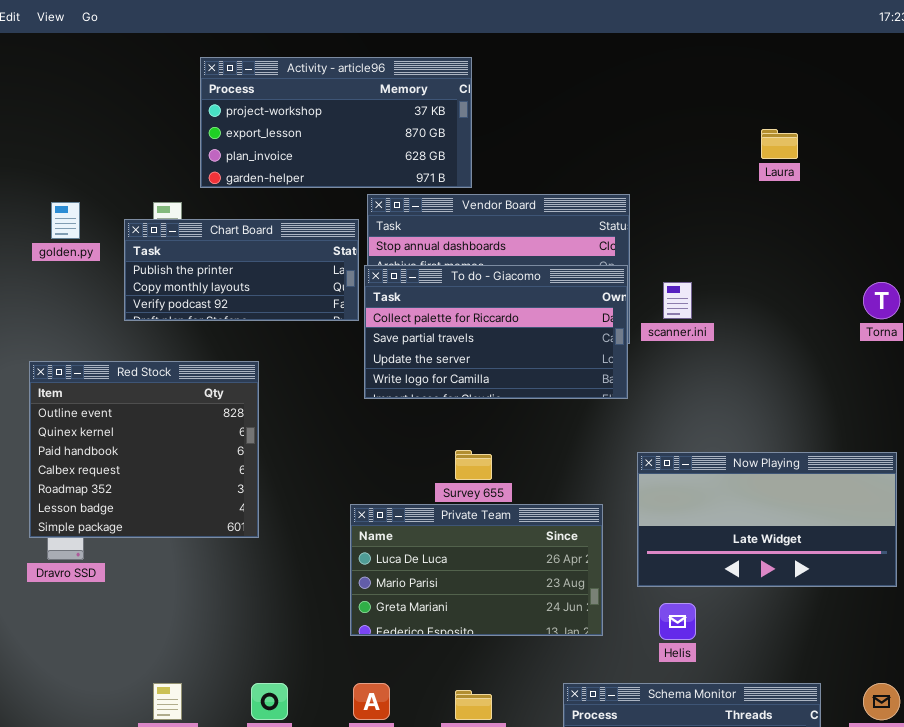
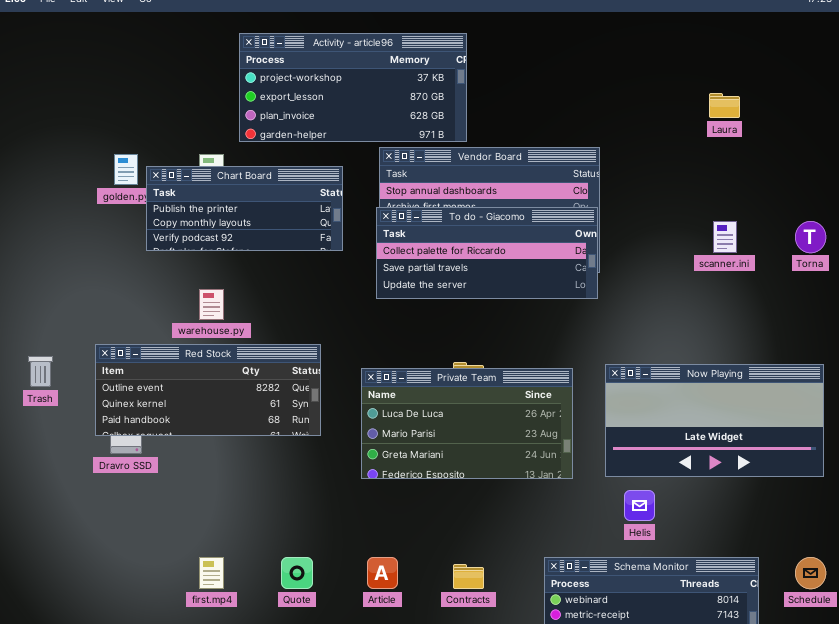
Chart Board: [124,219,359,321] -> [146,166,343,251], moved
To do - Giacomo: [364,265,628,399] -> [376,207,598,299], resized
scanner.ini: [663,282,692,319] -> [713,221,737,253], moved
Red Stock: [29,361,259,538] -> [95,344,321,436], resized
Private Team: [350,504,603,636] -> [361,368,573,479], moved

